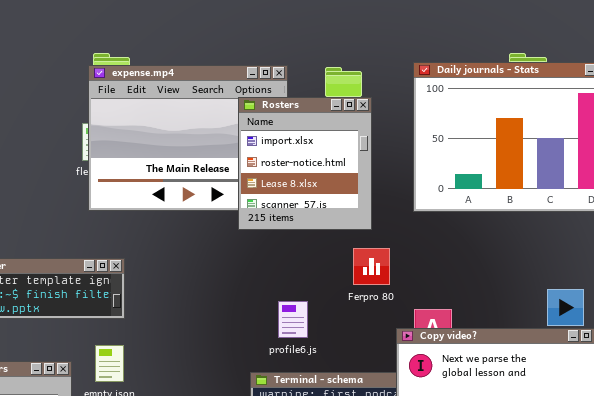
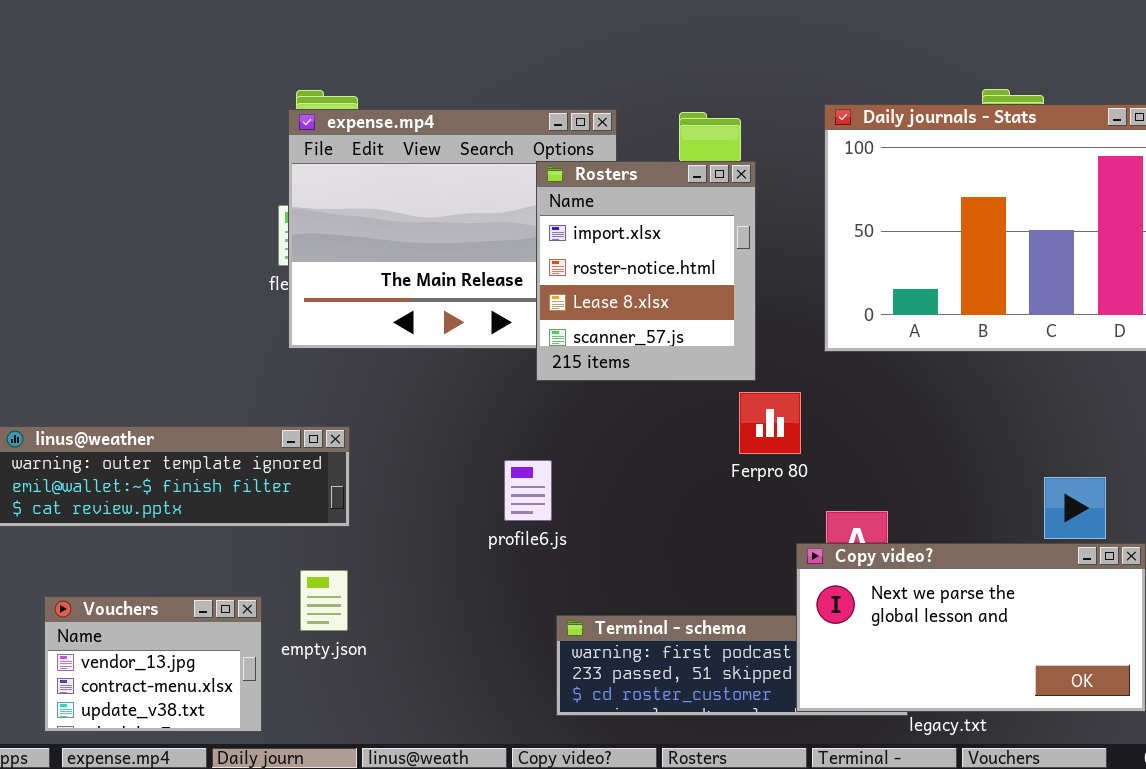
Ferpro 80: [353,248,390,285] -> [739,392,801,454], moved
profile6.js: [278,301,308,338] -> [504,460,552,521], moved

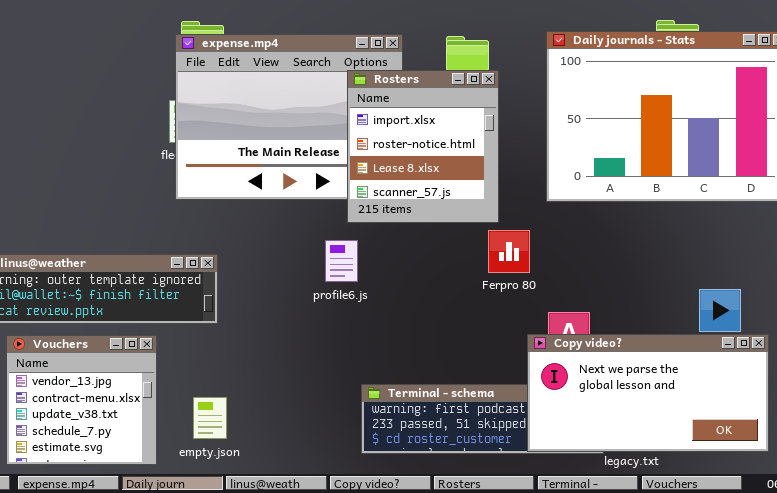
profile6.js: [504,460,552,521] -> [325,240,358,282], moved
empty.json: [300,570,348,631] -> [193,397,227,439], moved
Vouchers: [44,596,262,732] -> [6,335,157,465], resized

